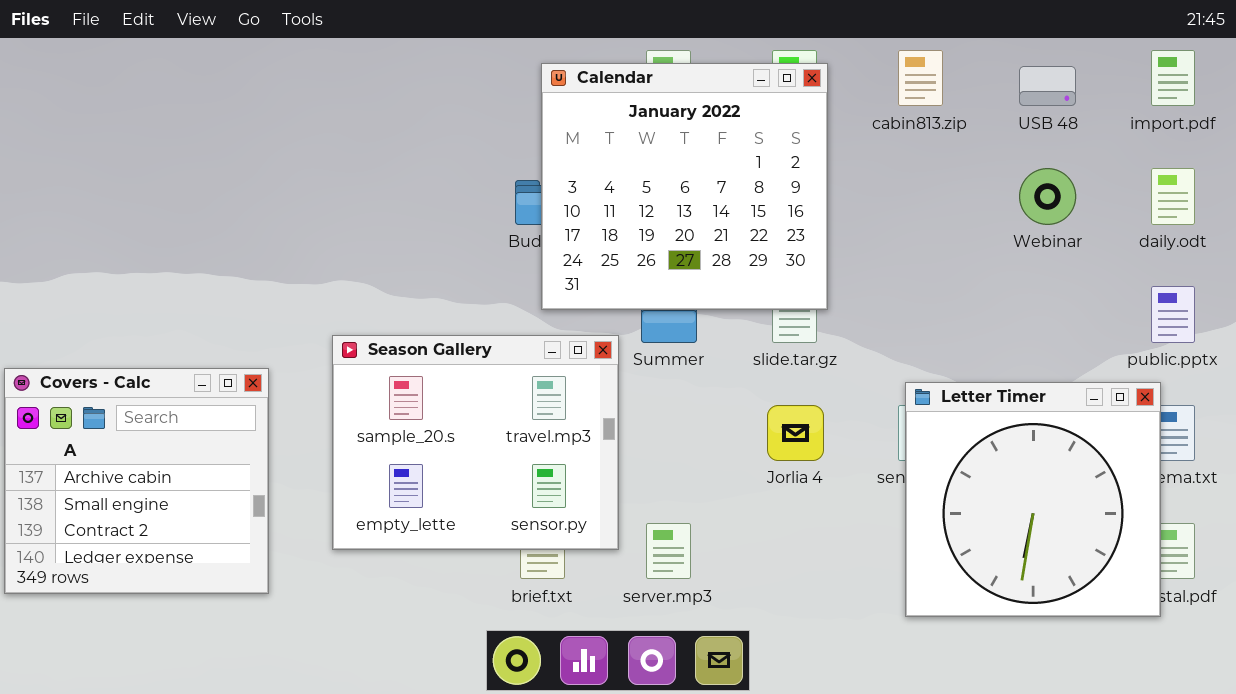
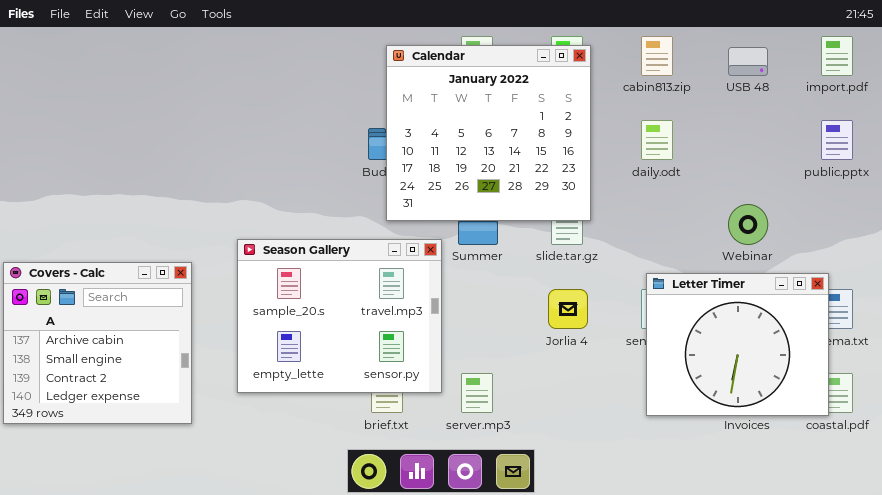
Webinar: [1019,168,1076,225] -> [728,204,768,245], moved
daily.odt: [1151,168,1195,225] -> [641,120,673,160], moved
public.pptx: [1151,286,1195,343] -> [821,120,853,160], moved
Letter Timer: [905,382,1161,617] -> [646,273,829,416], resized

